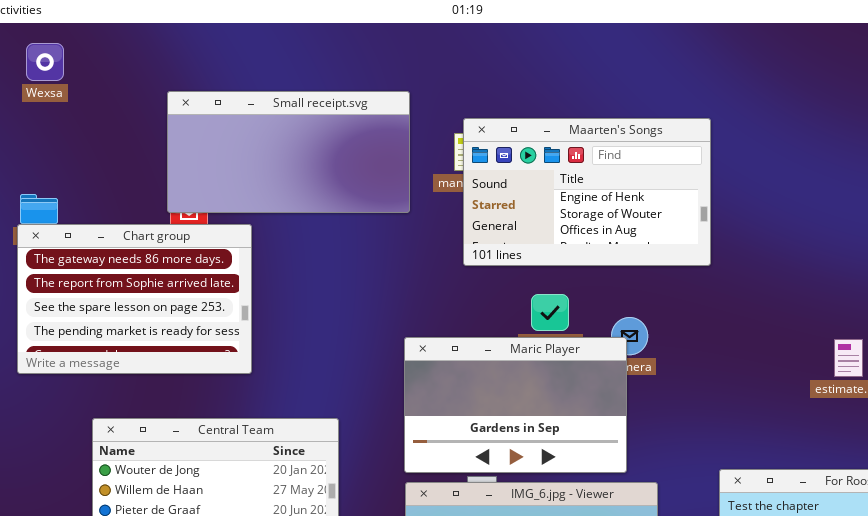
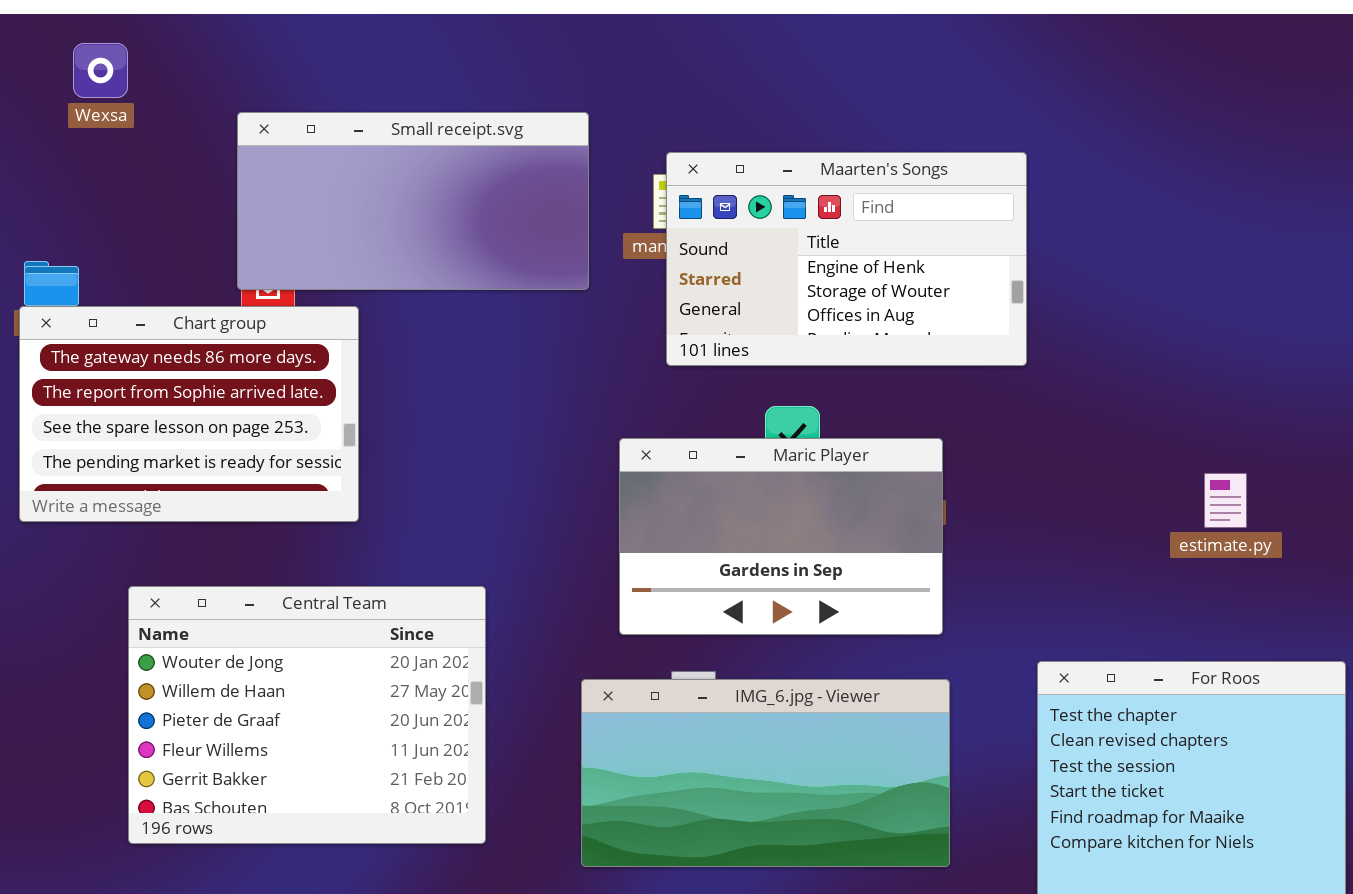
Wexsa: [26,43,64,81] -> [73,43,128,98], moved
Maric Player: [404,337,627,473] -> [619,438,943,635], moved

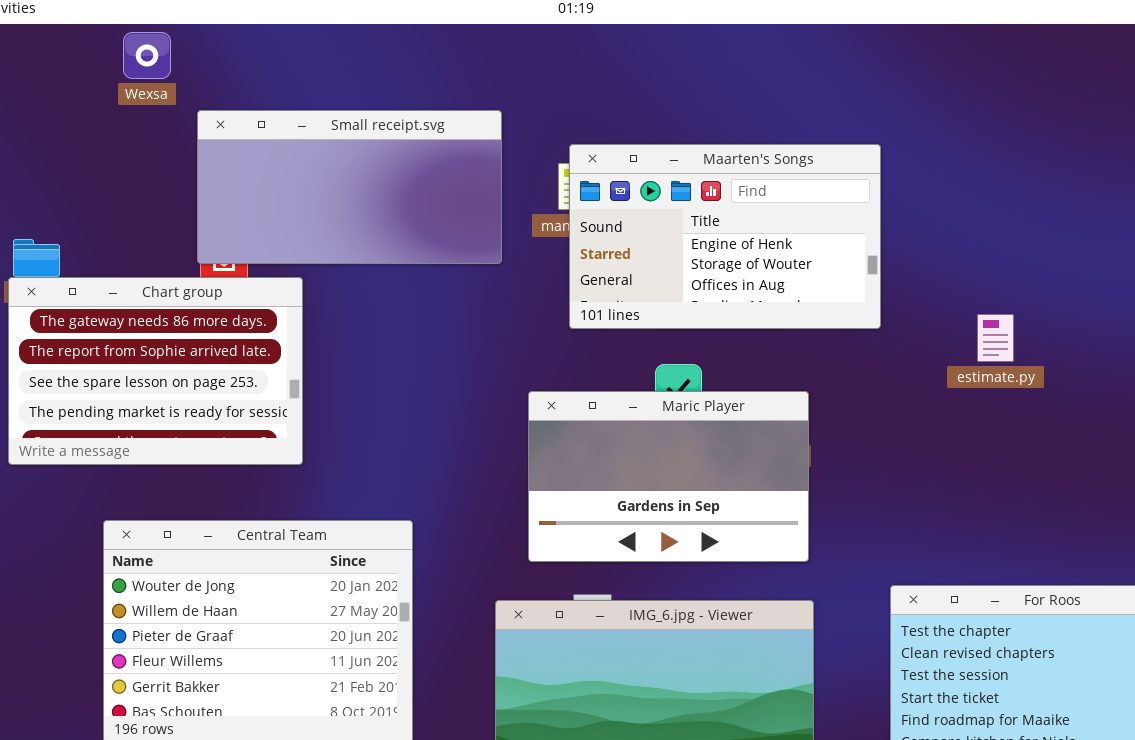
Wexsa: [73,43,128,98] -> [123,32,171,79], moved
estimate.py: [1204,473,1247,528] -> [977,314,1014,362], moved

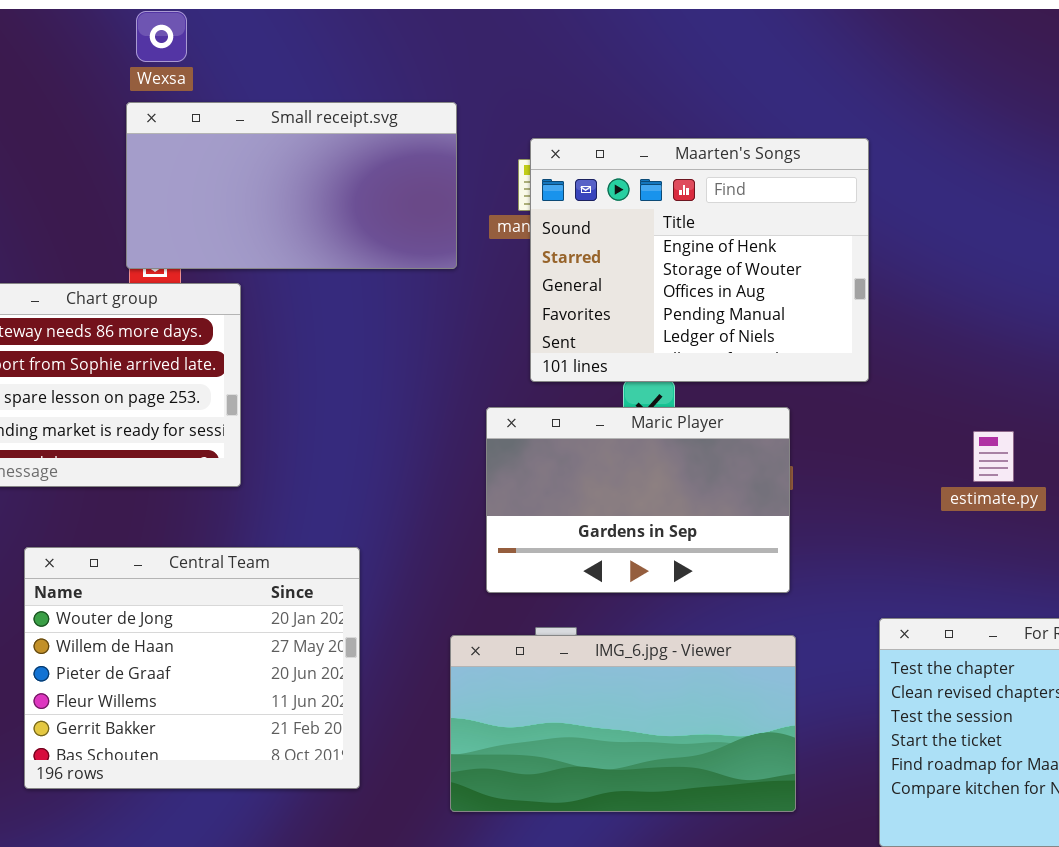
Wexsa: [123,32,171,79] -> [136,11,187,62], moved
Maarten's Songs: [569,144,881,329] -> [530,138,869,382], resized
estimate.py: [977,314,1014,362] -> [973,431,1014,482], moved

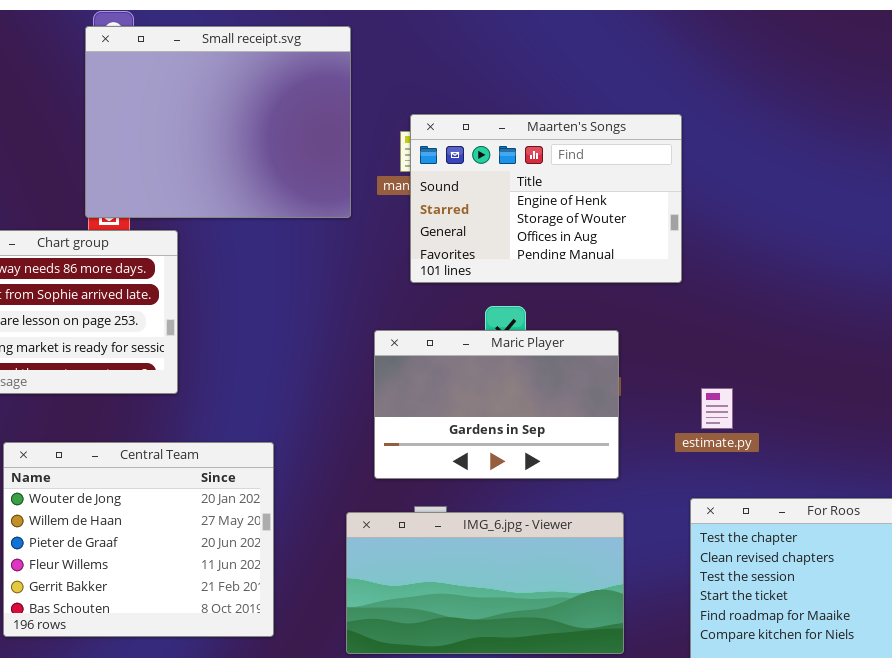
Small receipt.svg: [126,102,457,269] -> [85,26,351,218], resized
Maarten's Songs: [530,138,869,382] -> [410,114,682,283], resized
estimate.py: [973,431,1014,482] -> [701,388,733,429], moved

